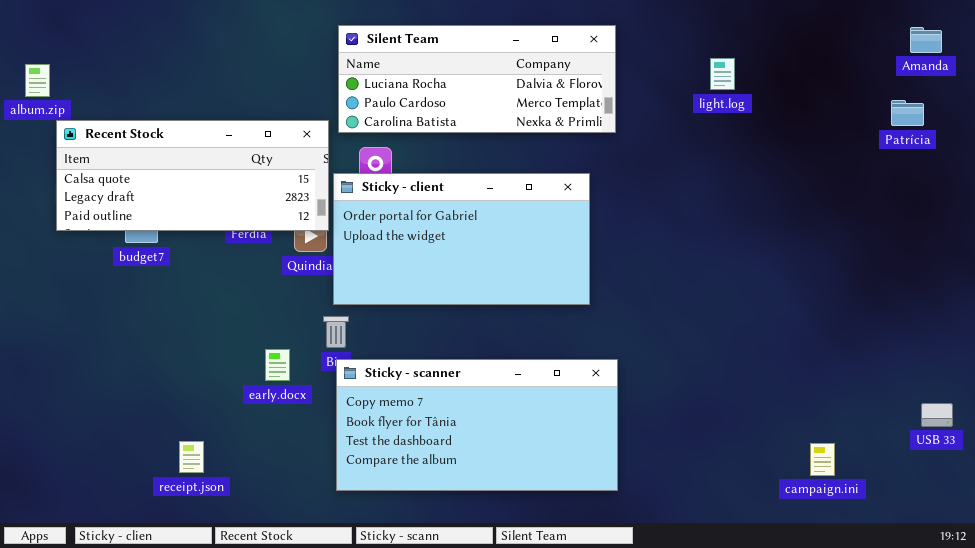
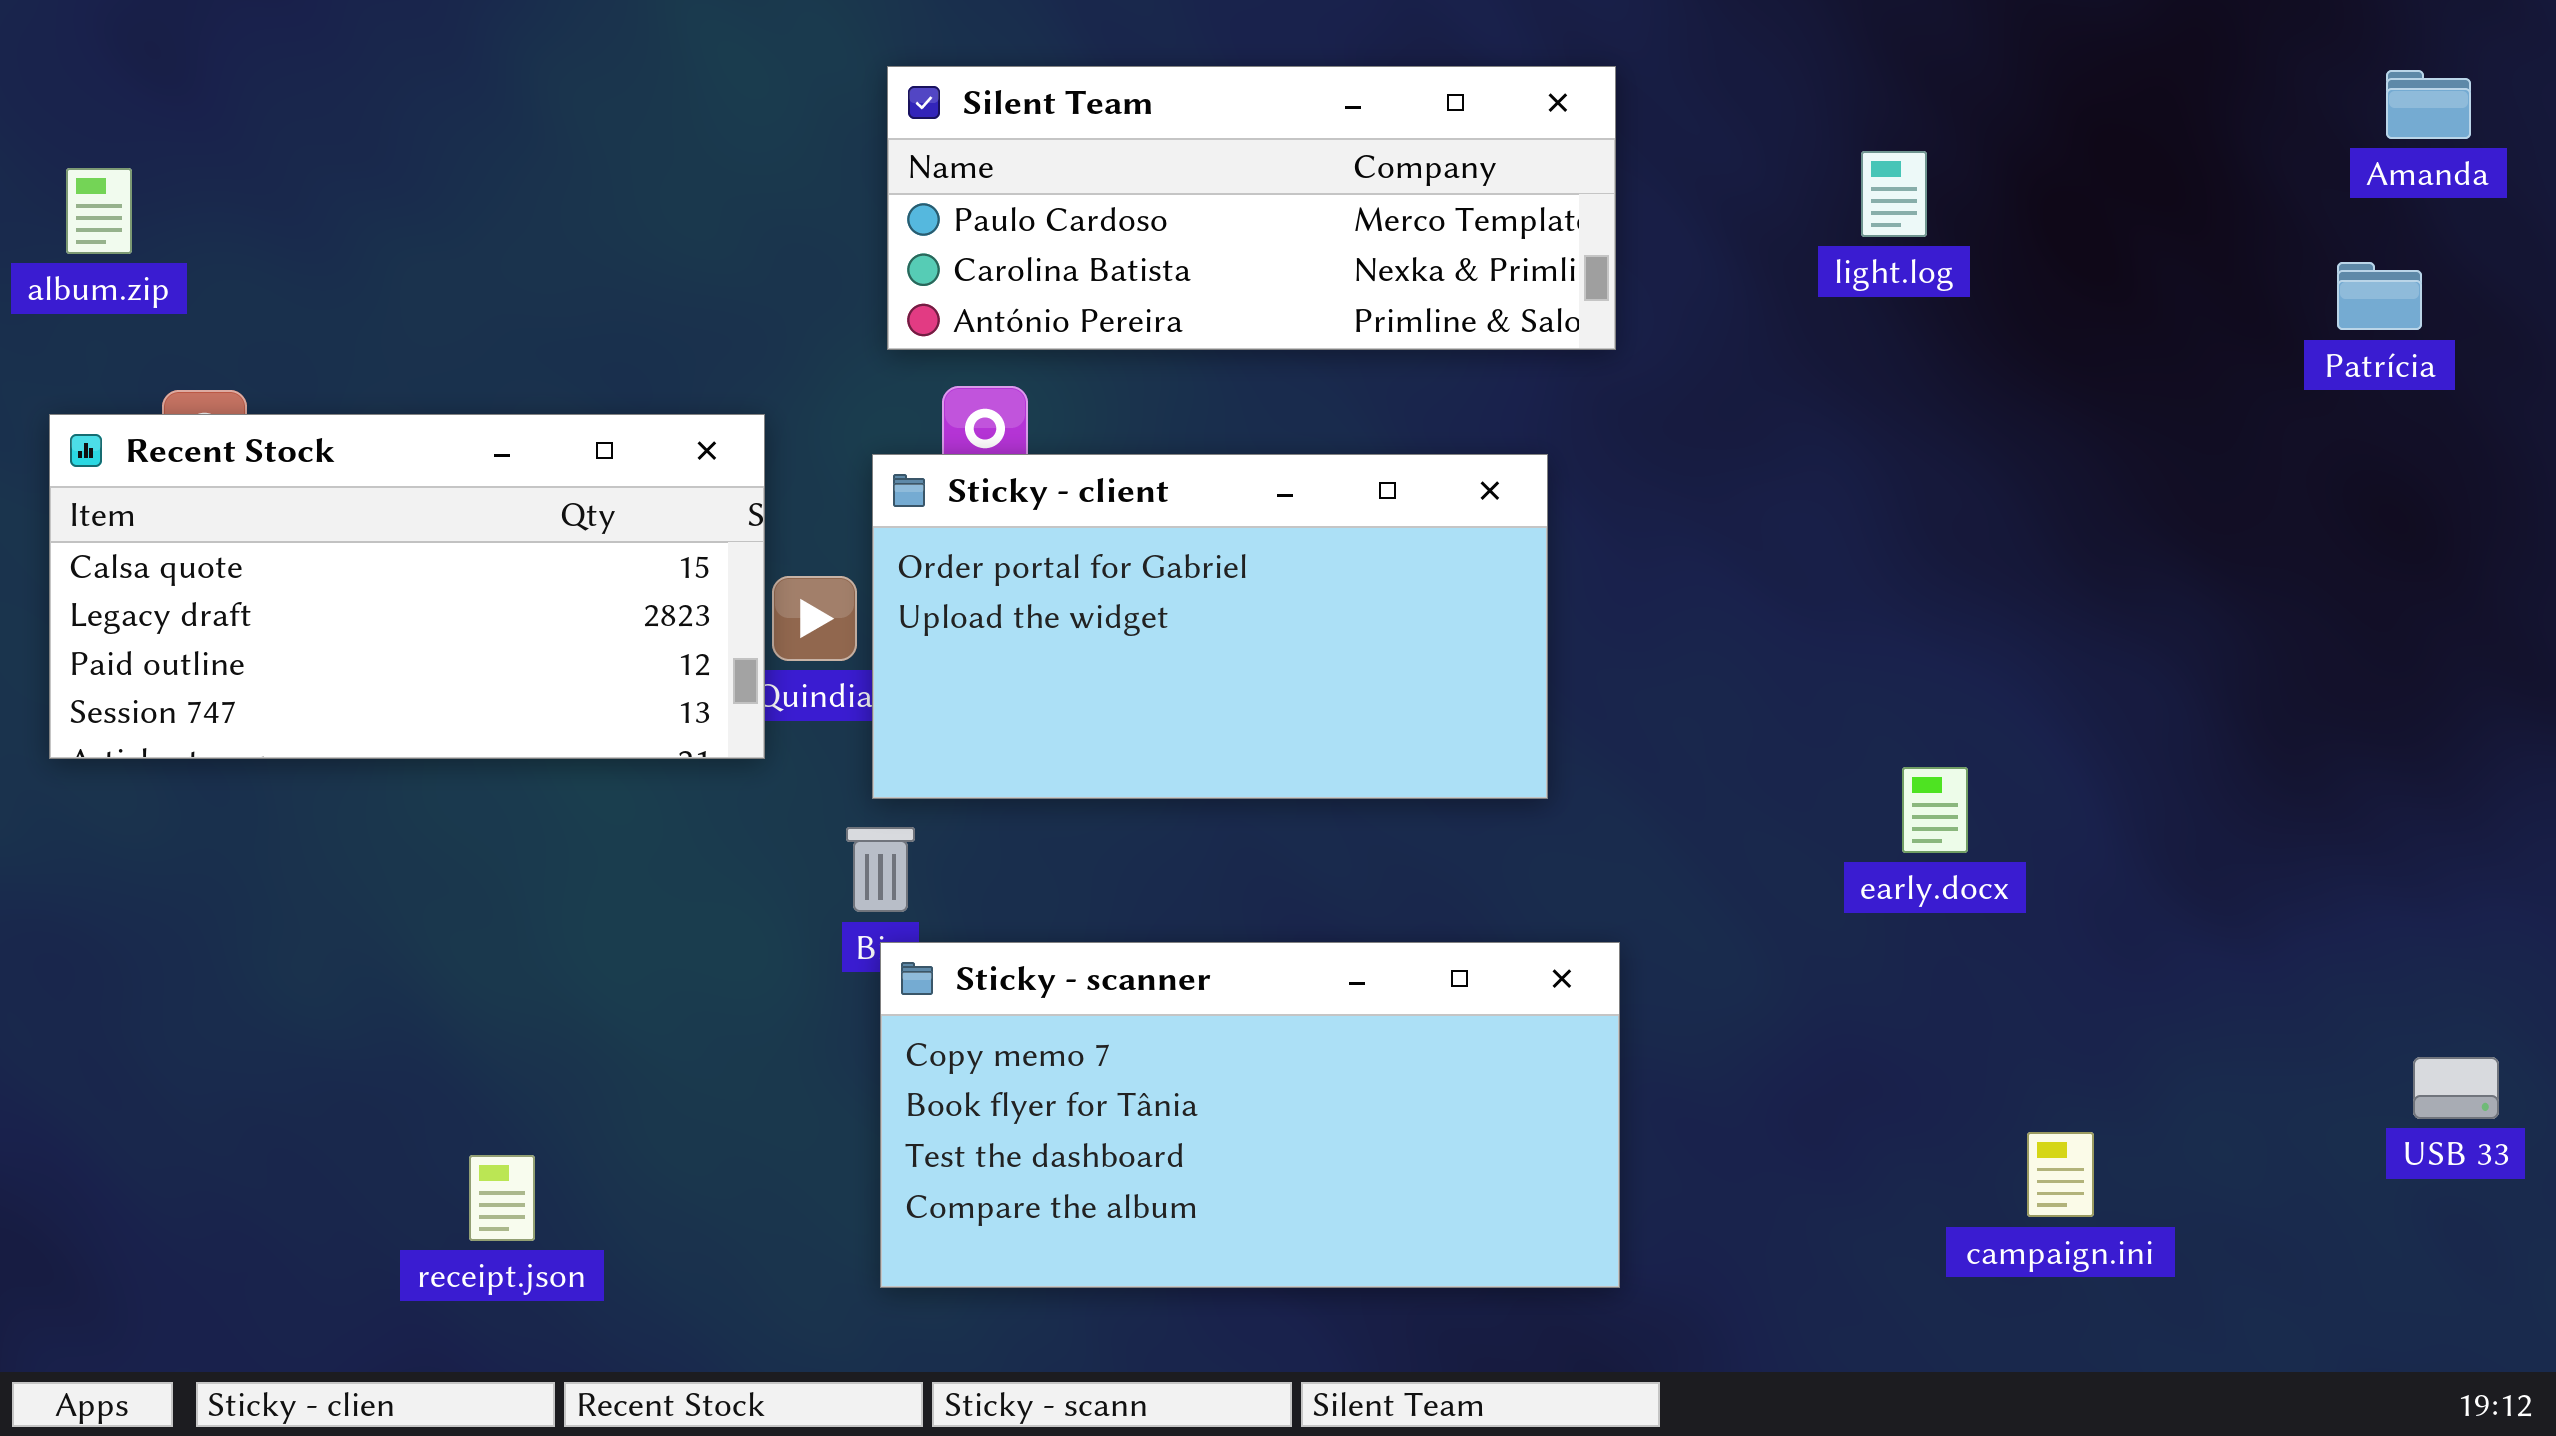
Silent Team: [338,25,616,133] -> [887,66,1616,350], scrolled down 1 row
Recent Stock: [56,120,329,231] -> [49,414,765,759], moved, resized
early.docx: [265,349,290,381] -> [1902,767,1968,853], moved
campaign.ini: [810,443,835,476] -> [2027,1132,2094,1217], moved

